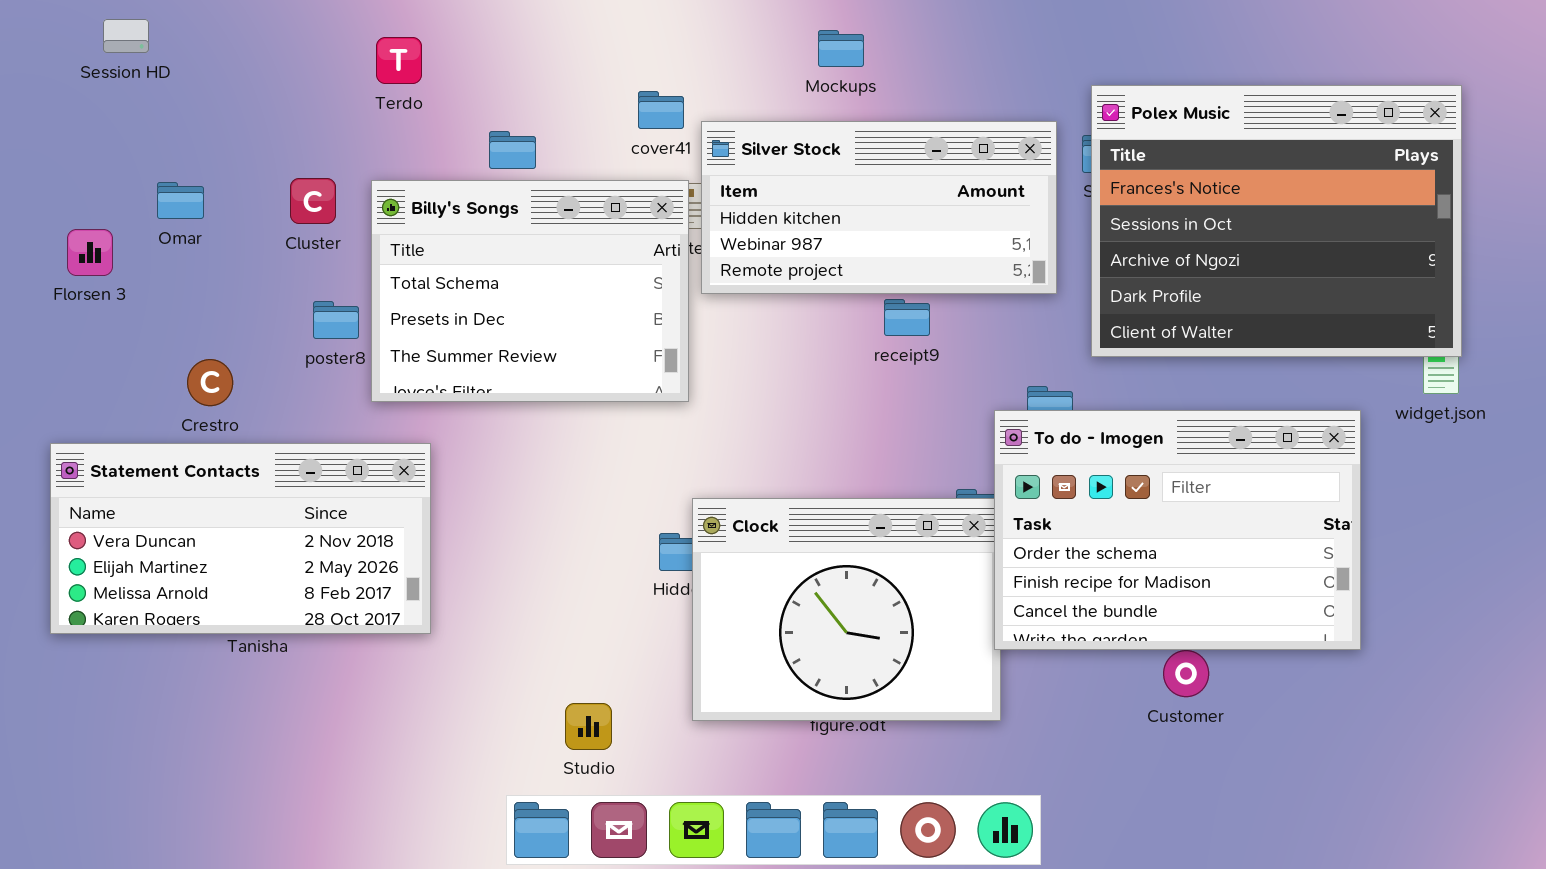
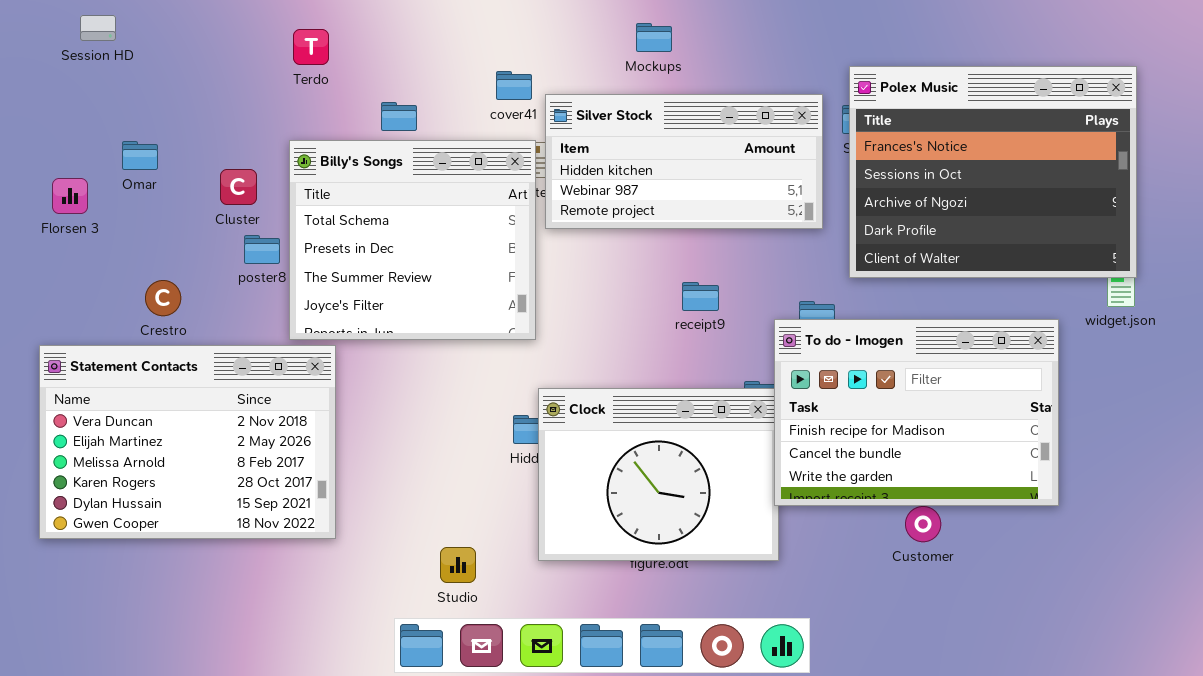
Cluster: [290,178,336,224] -> [220,169,257,205], moved
Billy's Songs: [371,180,689,402] -> [289,140,536,340], resized
receipt9: [884,299,930,336] -> [682,282,719,311], moved
To do - Imogen: [994,410,1361,650] -> [774,319,1059,506], scrolled down 1 row
Statement Contacts: [50,443,431,634] -> [39,345,336,539], resized

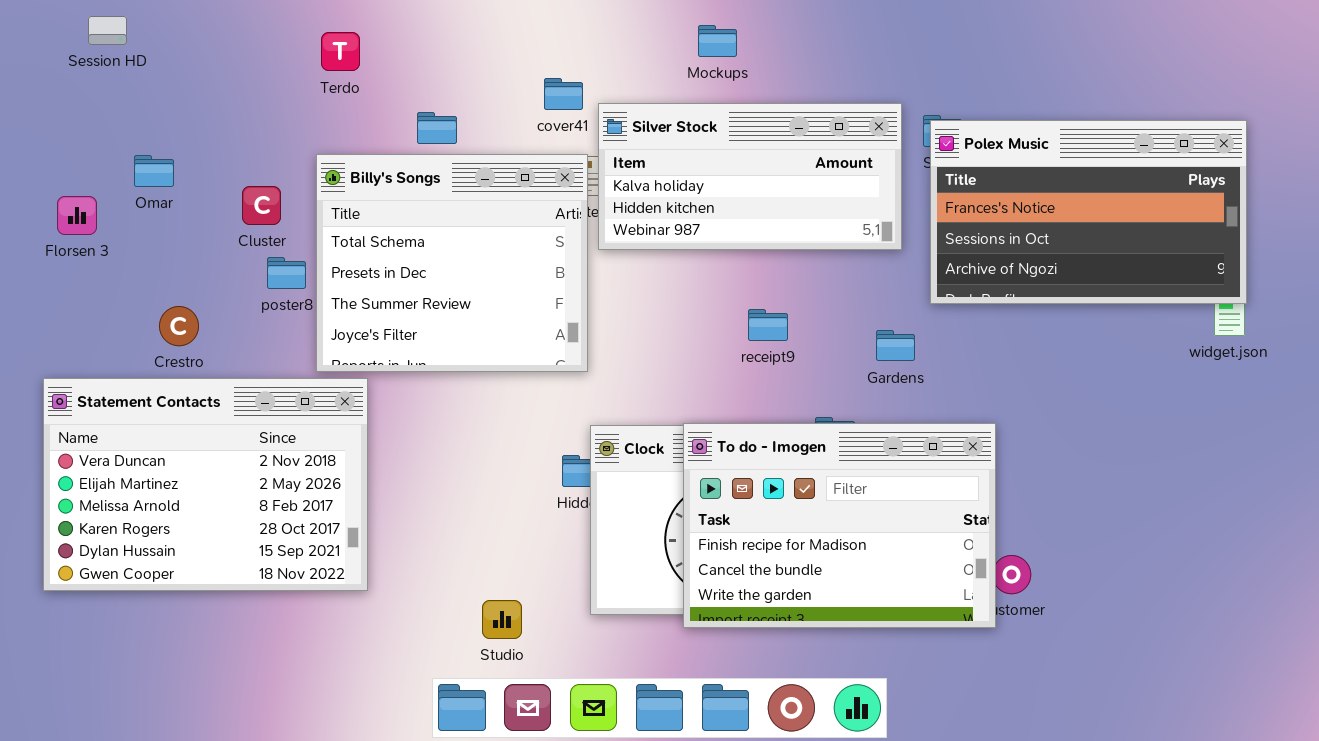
Polex Music: [849,66,1137,278] -> [930,120,1247,304], resized
Silver Stock: [545,94,823,229] -> [598,103,902,250], scrolled up 1 row
To do - Imogen: [774,319,1059,506] -> [683,423,996,628], moved

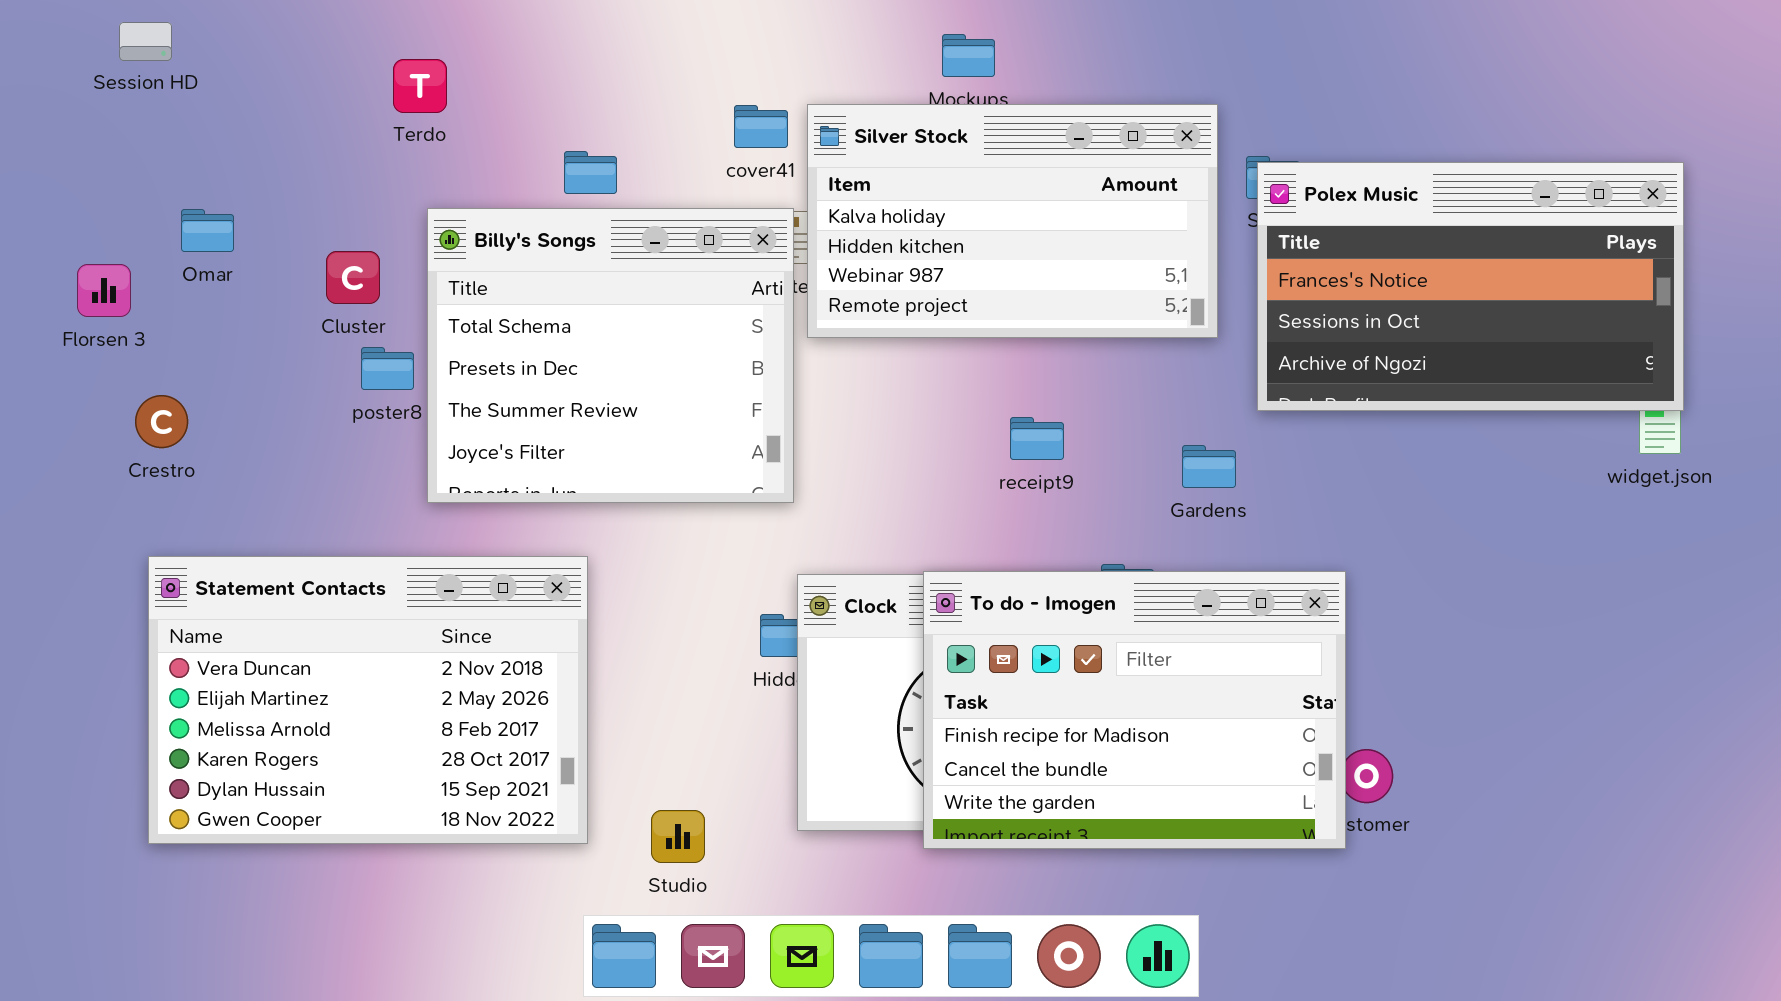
Terdo: [321,32,360,71] -> [393,59,447,113], moved
Silver Stock: [598,103,902,250] -> [807,104,1218,338], resized
Crestro: [159,306,199,346] -> [135,395,188,448], moved
Statement Contacts: [43,378,368,591] -> [148,556,588,844], moved

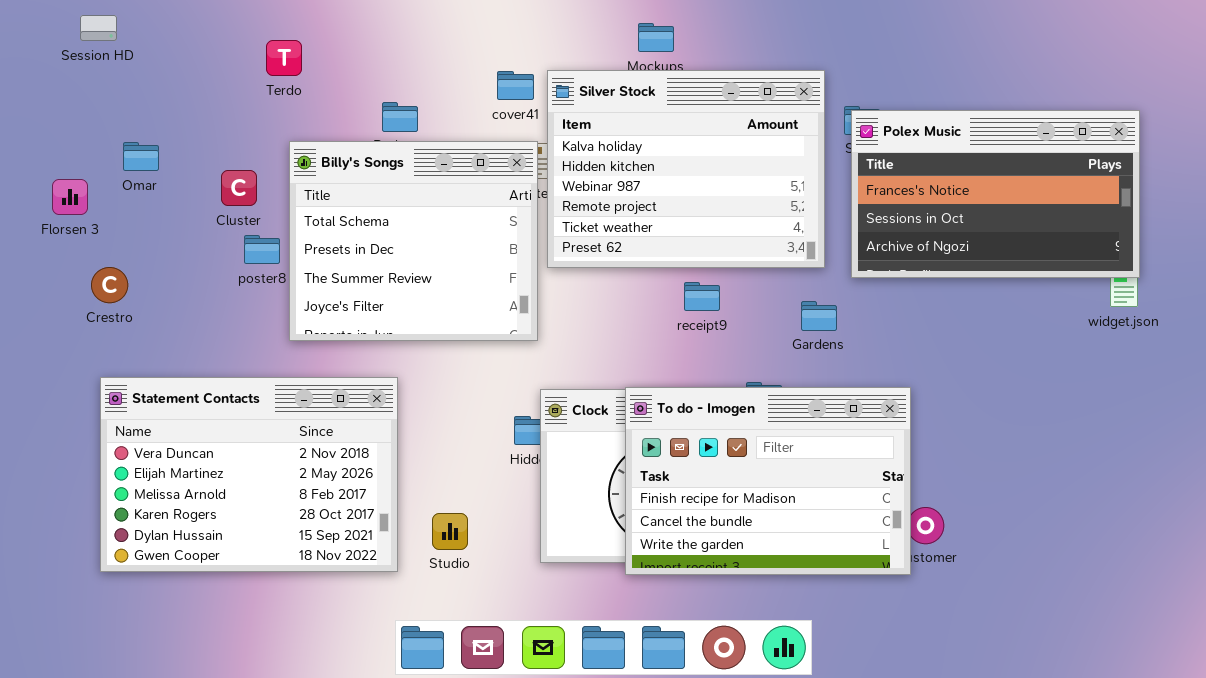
Silver Stock: [807,104,1218,338] -> [547,70,825,268], resized
Studio: [651,810,705,863] -> [432,513,468,550], moved

